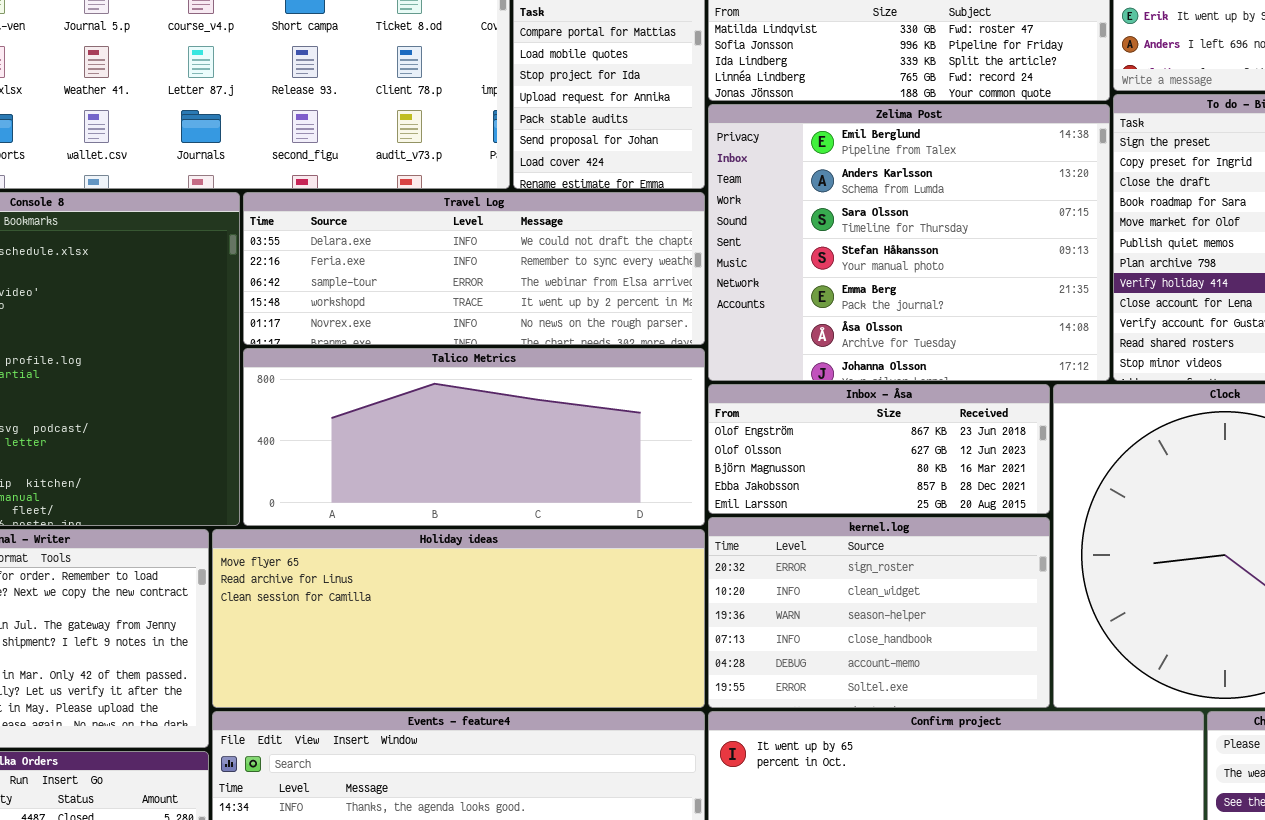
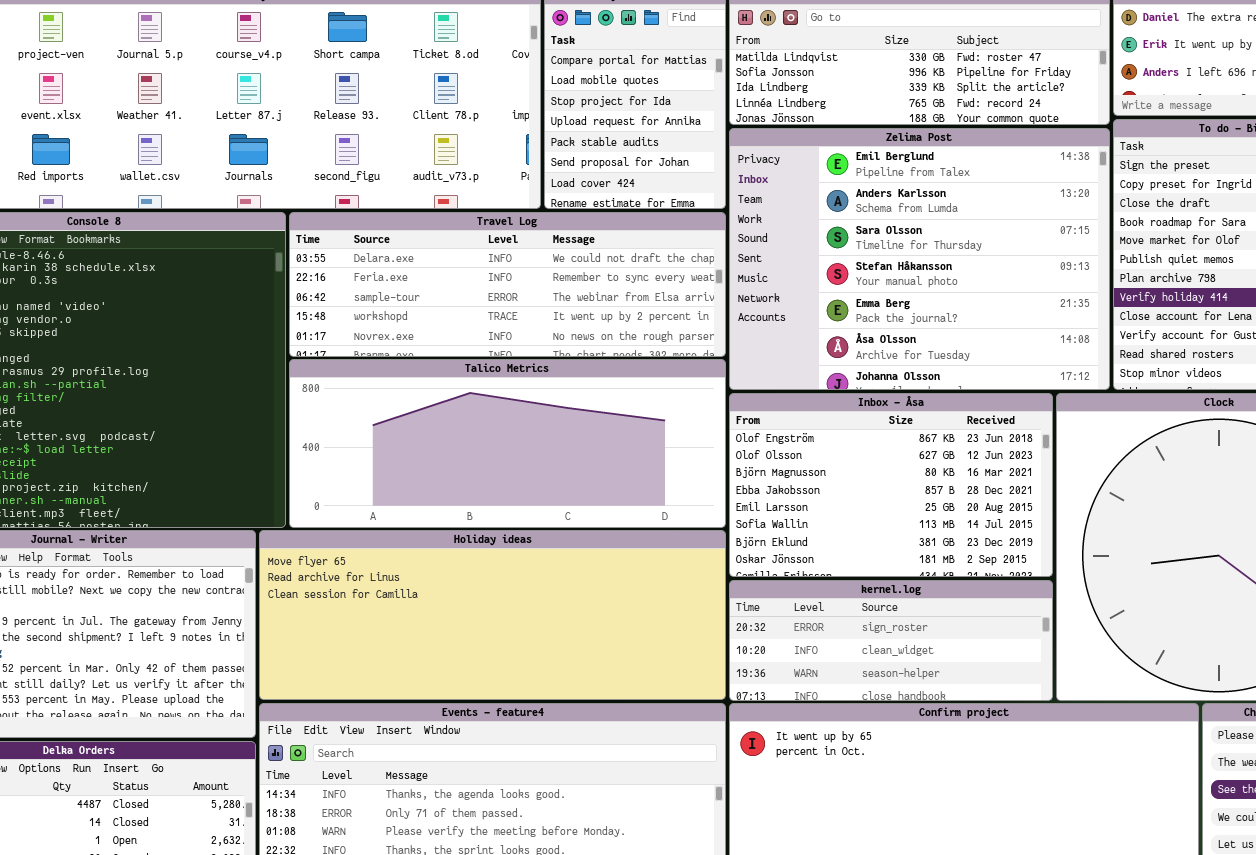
Inbox - Åsa: [708,384,1050,514] -> [729,393,1053,577], resized
kernel.log: [708,517,1050,708] -> [729,580,1053,701], resized

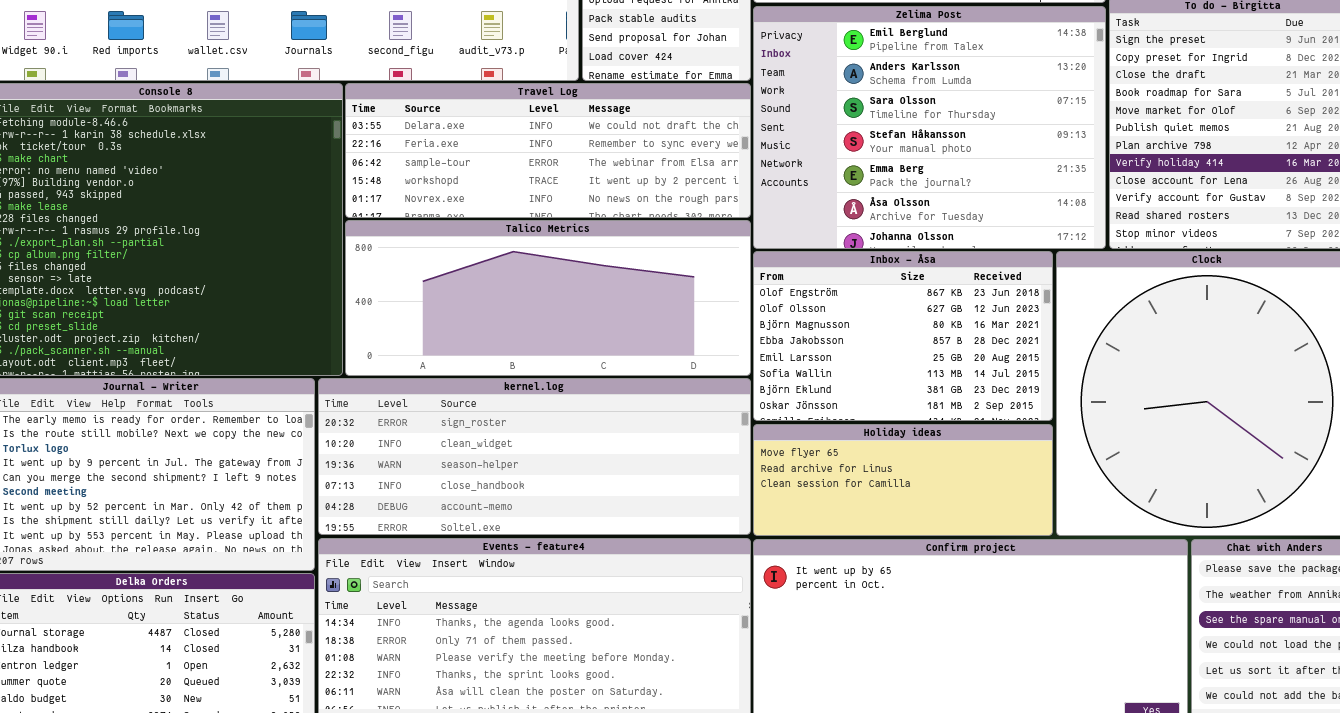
Holiday ideas: [259,530,726,700] -> [753,424,1053,536], moved, resized
kernel.log: [729,580,1053,701] -> [318,378,751,535], moved, resized

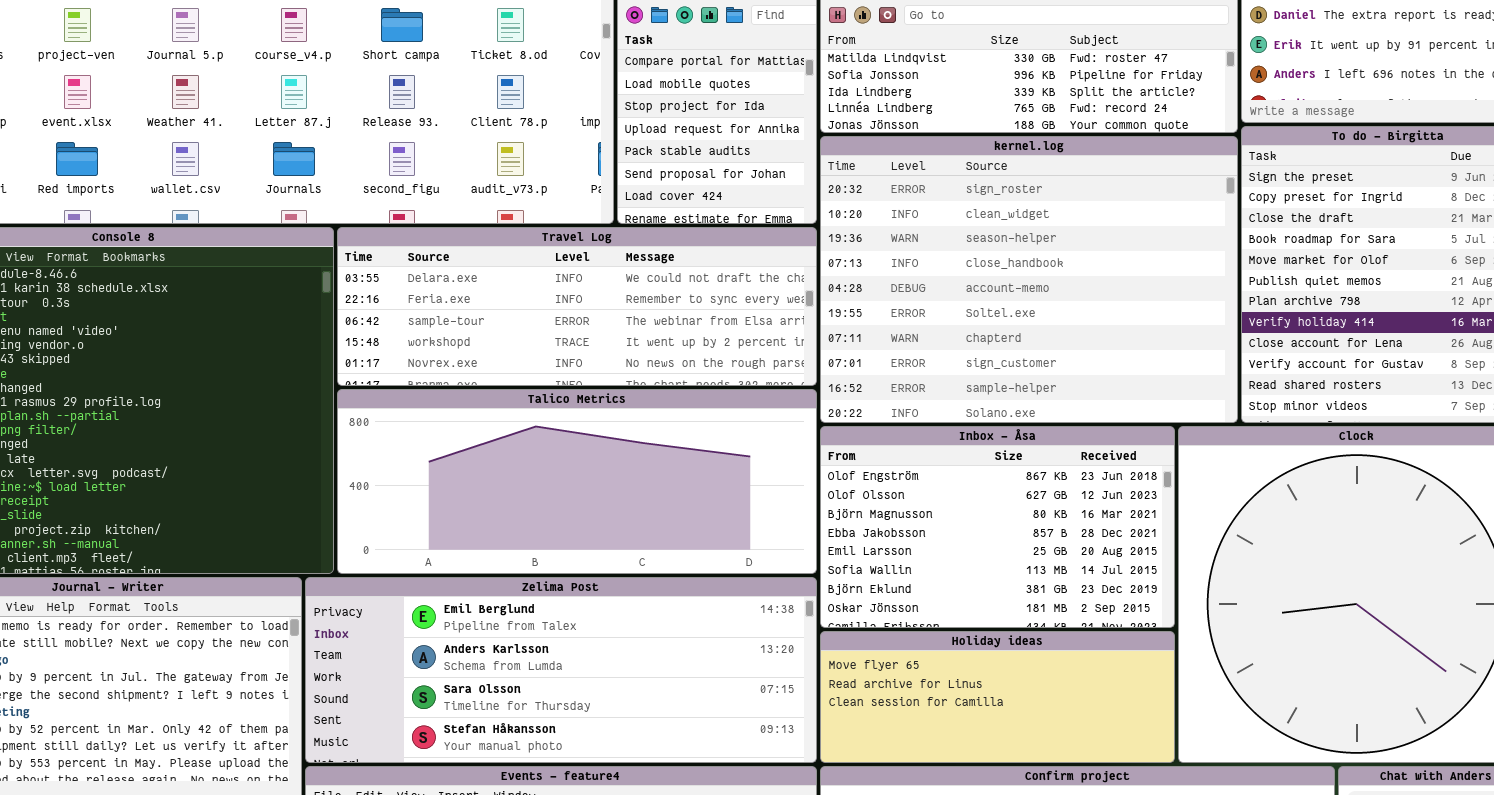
Zelima Post: [753,6,1106,249] -> [305,577,817,763], moved, resized
kernel.log: [318,378,751,535] -> [820,136,1238,423], moved, resized

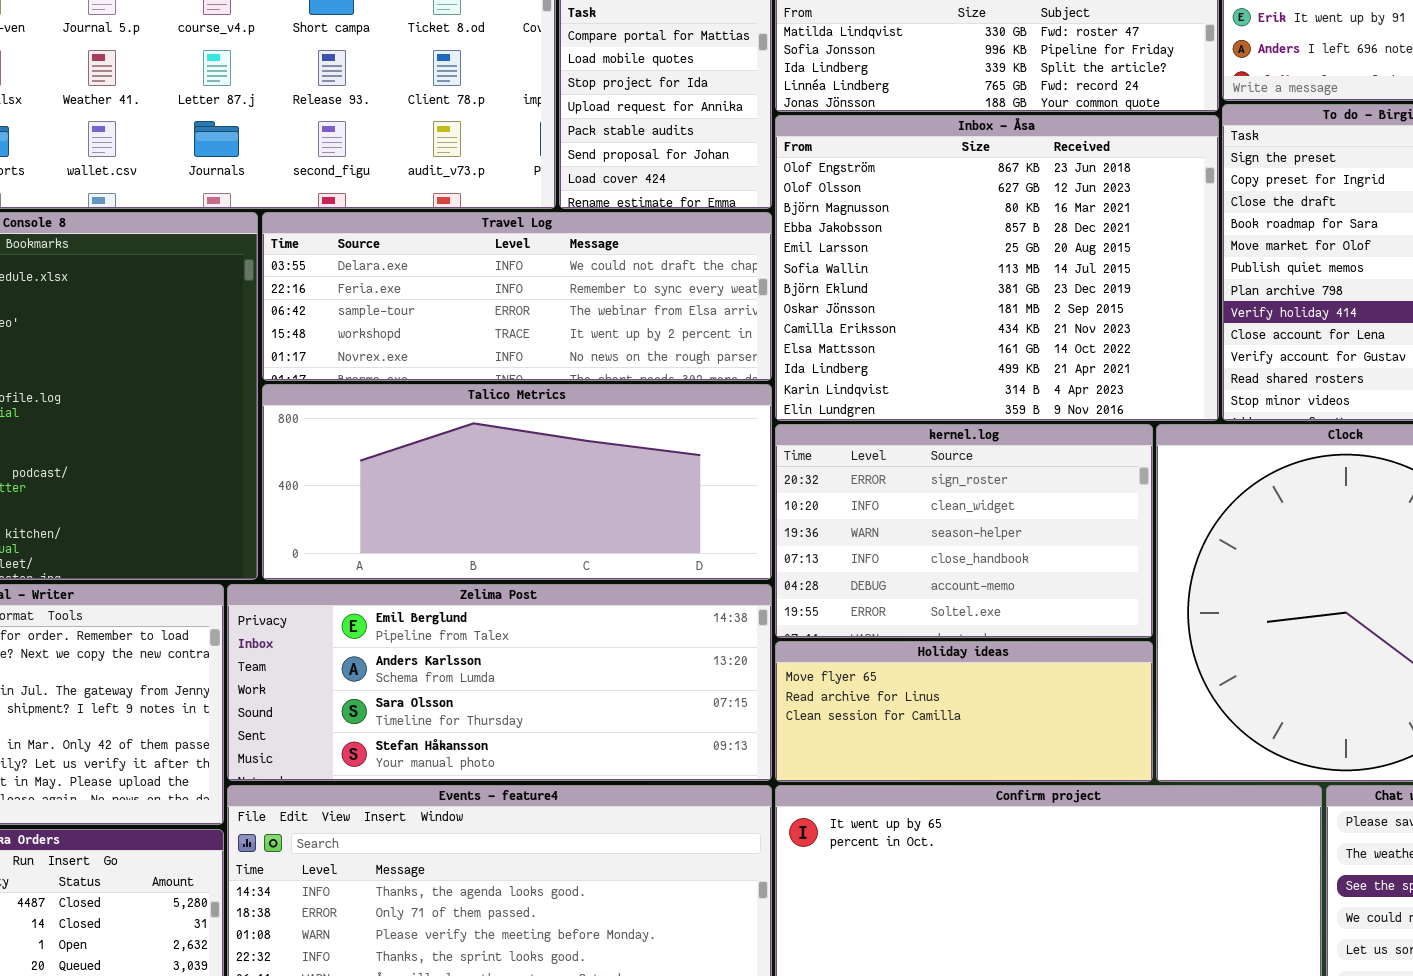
kernel.log: [820,136,1238,423] -> [775,424,1153,638], moved, resized
Inbox - Åsa: [820,426,1175,628] -> [775,115,1219,421], moved, resized

